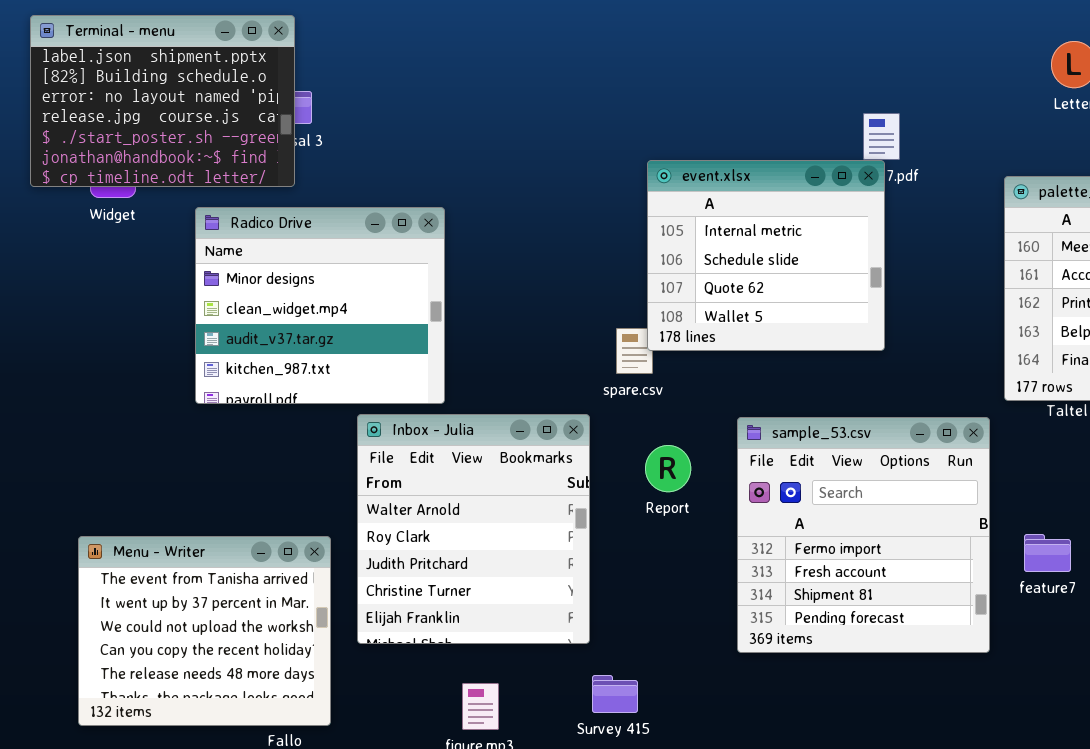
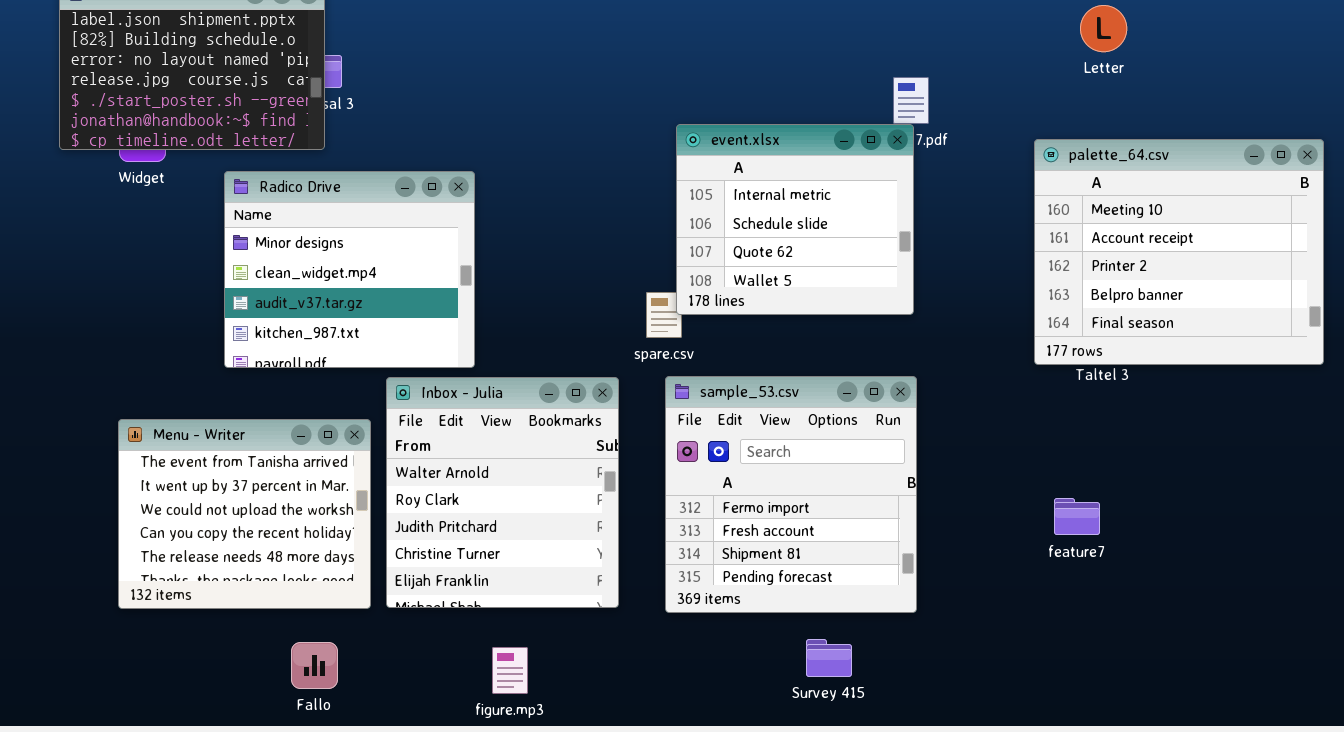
sample_53.csv: [737,417,990,653] -> [665,376,917,613], moved
Menu - Writer: [78,536,331,726] -> [118,419,371,609], moved
Survey 415: [592,675,638,713] -> [806,639,852,677], moved

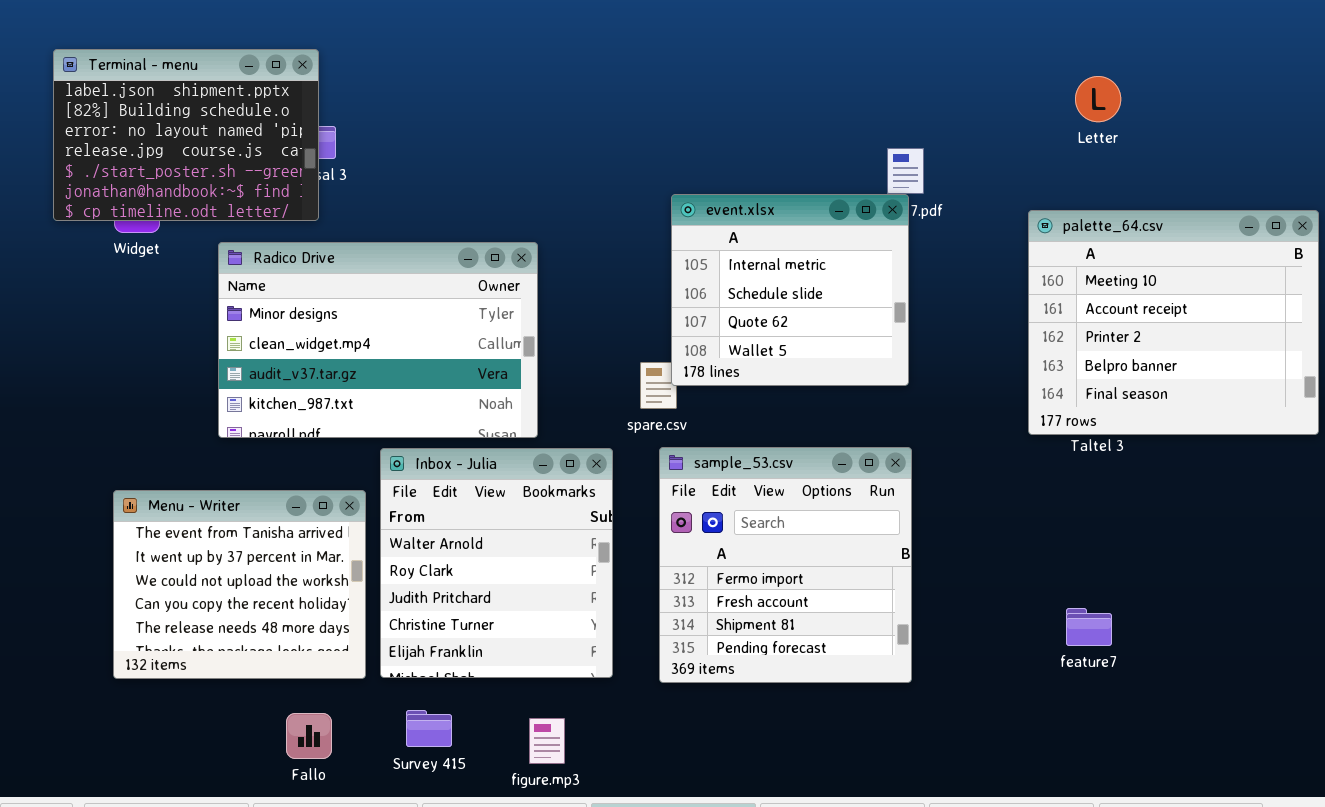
Radico Drive: [224,171,475,368] -> [218,242,538,438], resized
feature7: [1054,498,1100,535] -> [1066,608,1112,646], moved
Survey 415: [806,639,852,677] -> [406,710,452,747], moved
figure.mp3: [492,647,528,694] -> [529,718,565,764], moved

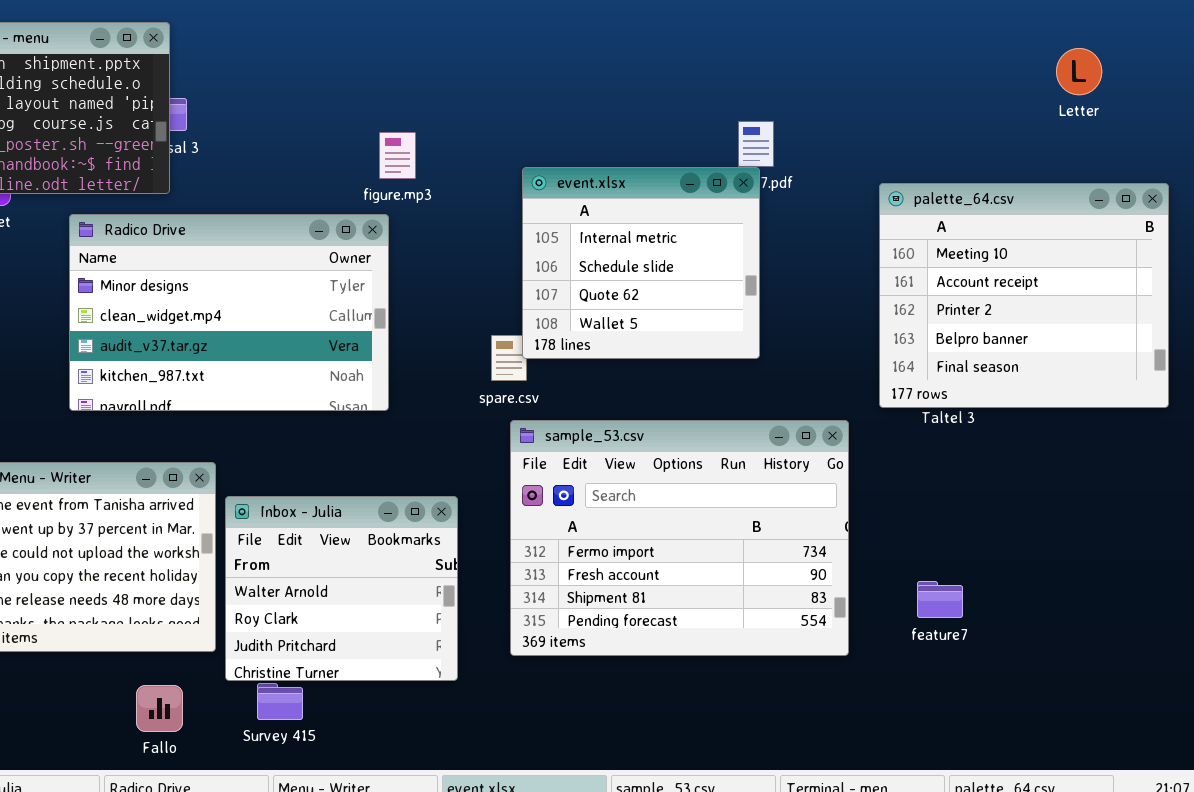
Letter: [1075,76,1121,122] -> [1056,48,1102,95], moved
sample_53.csv: [659,447,912,683] -> [510,420,849,656], resized
Inbox - Julia: [380,448,613,678] -> [225,496,458,681], moved, resized
figure.mp3: [529,718,565,764] -> [379,132,416,179], moved

